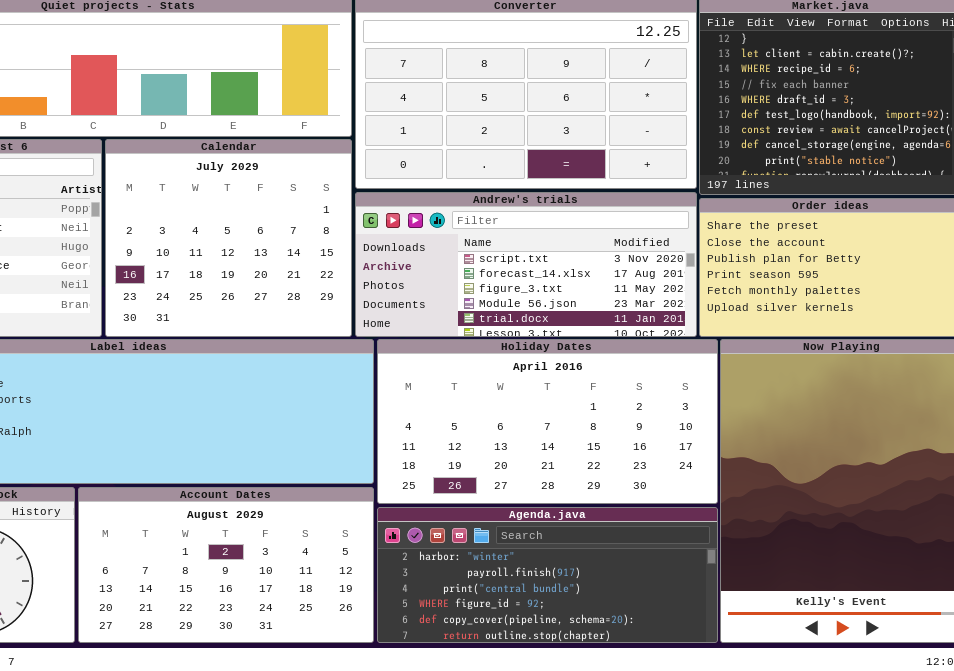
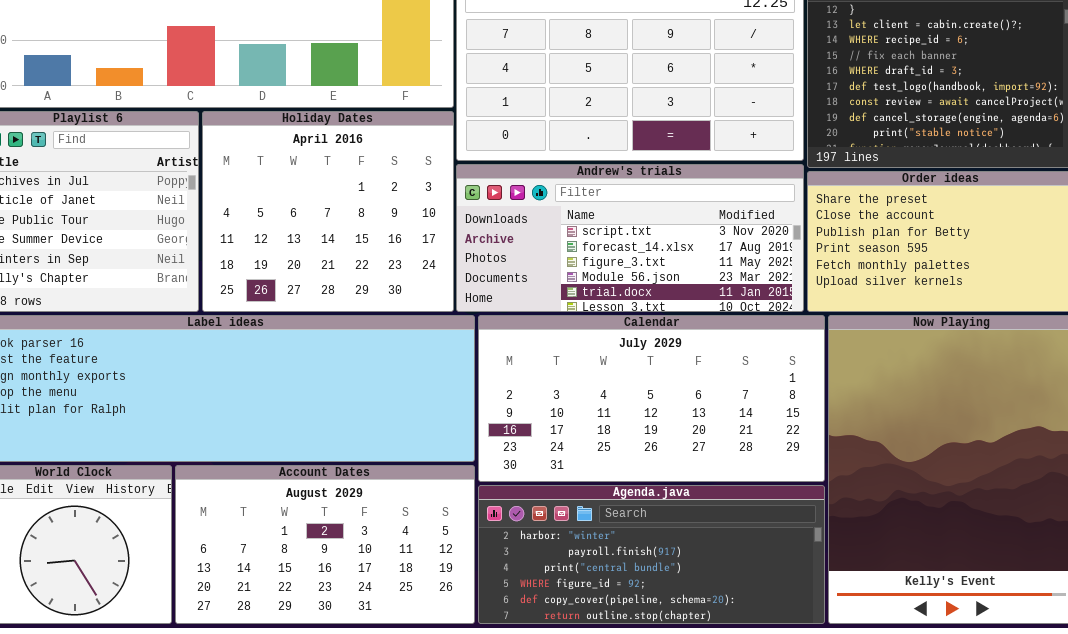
Calendar: [105,139,352,337] -> [478,315,825,482], moved, resized
Holiday Dates: [377,339,718,504] -> [202,111,454,312], moved, resized

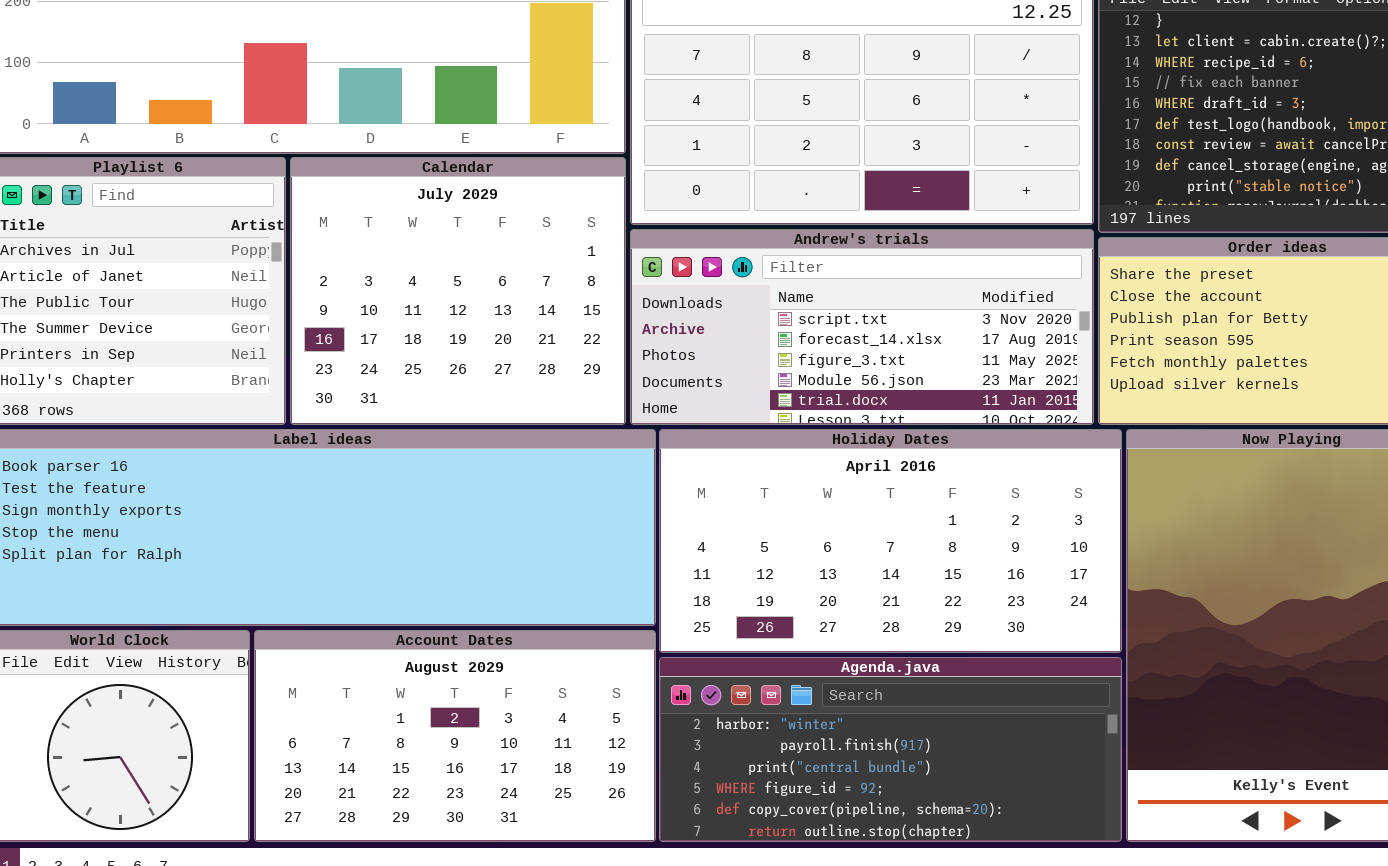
Holiday Dates: [202,111,454,312] -> [659,429,1122,653], moved, resized
Calendar: [478,315,825,482] -> [290,157,626,425], moved, resized

